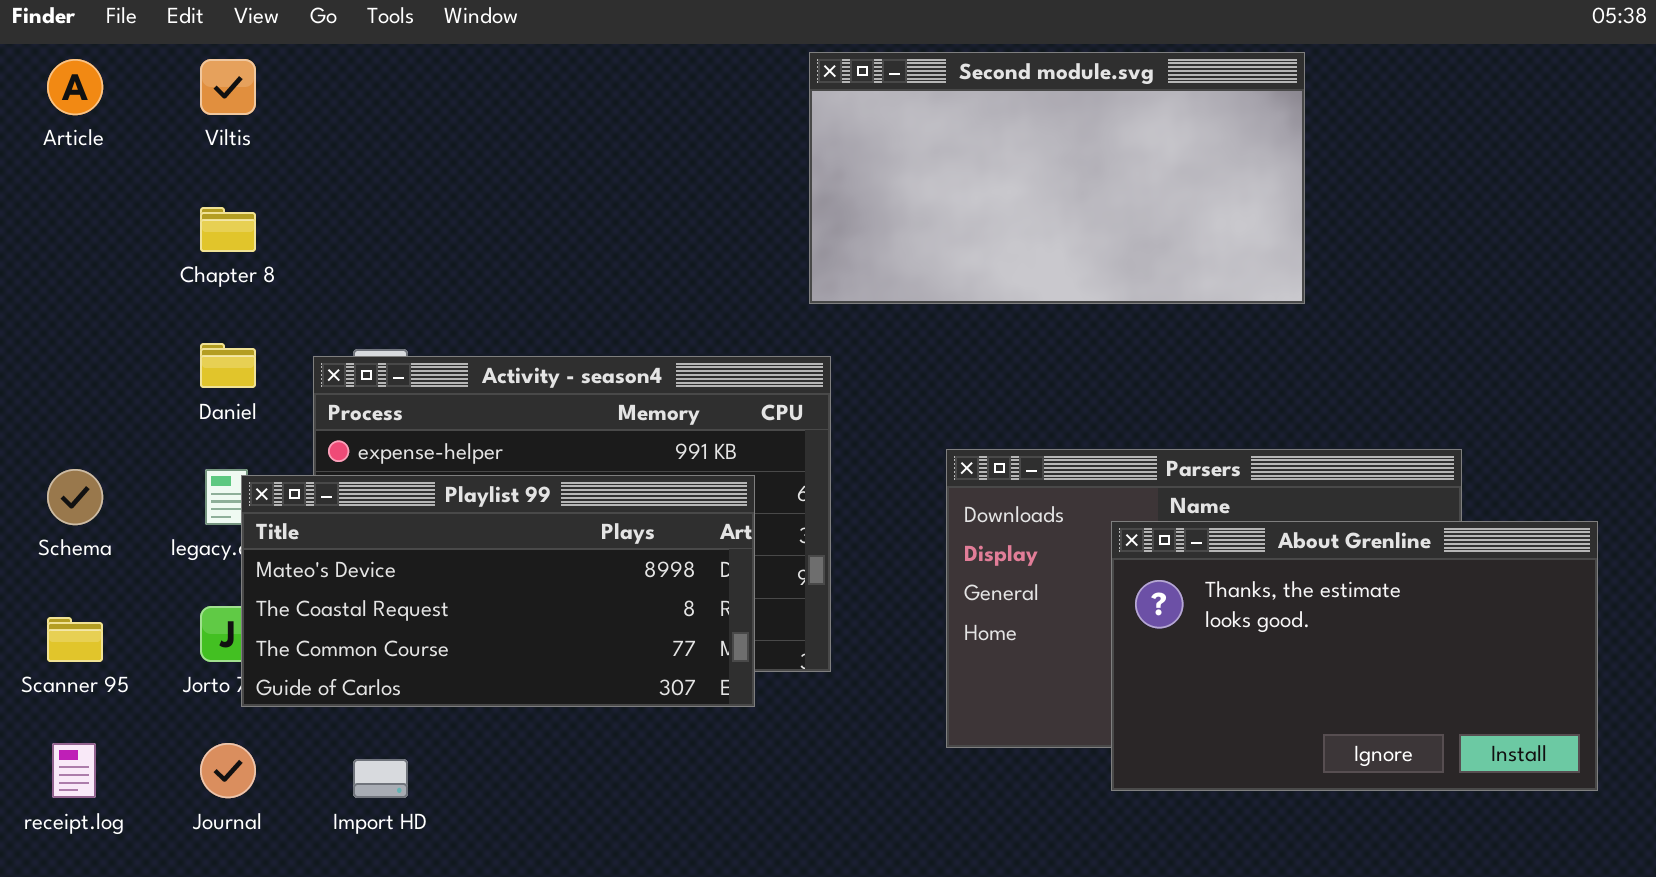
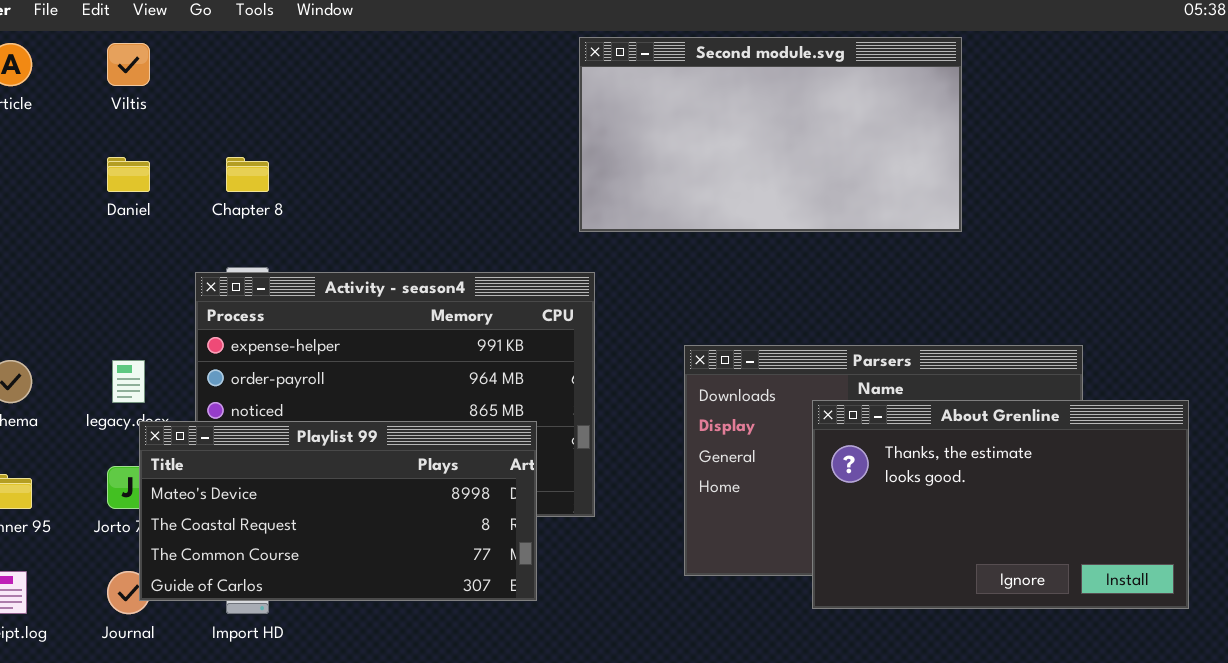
Chapter 8: [200,207,256,252] -> [226,157,269,192], moved
Daniel: [200,343,256,388] -> [107,157,150,192], moved
Playlist 99: [241,475,755,707] -> [139,421,537,601], moved

